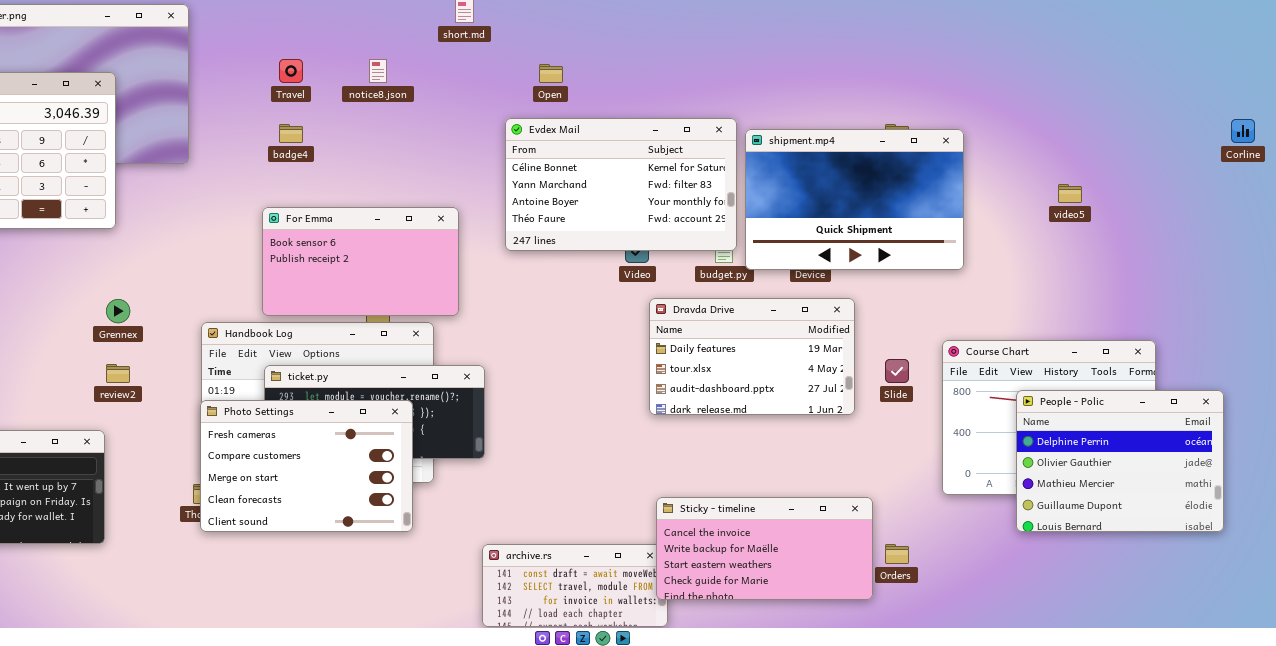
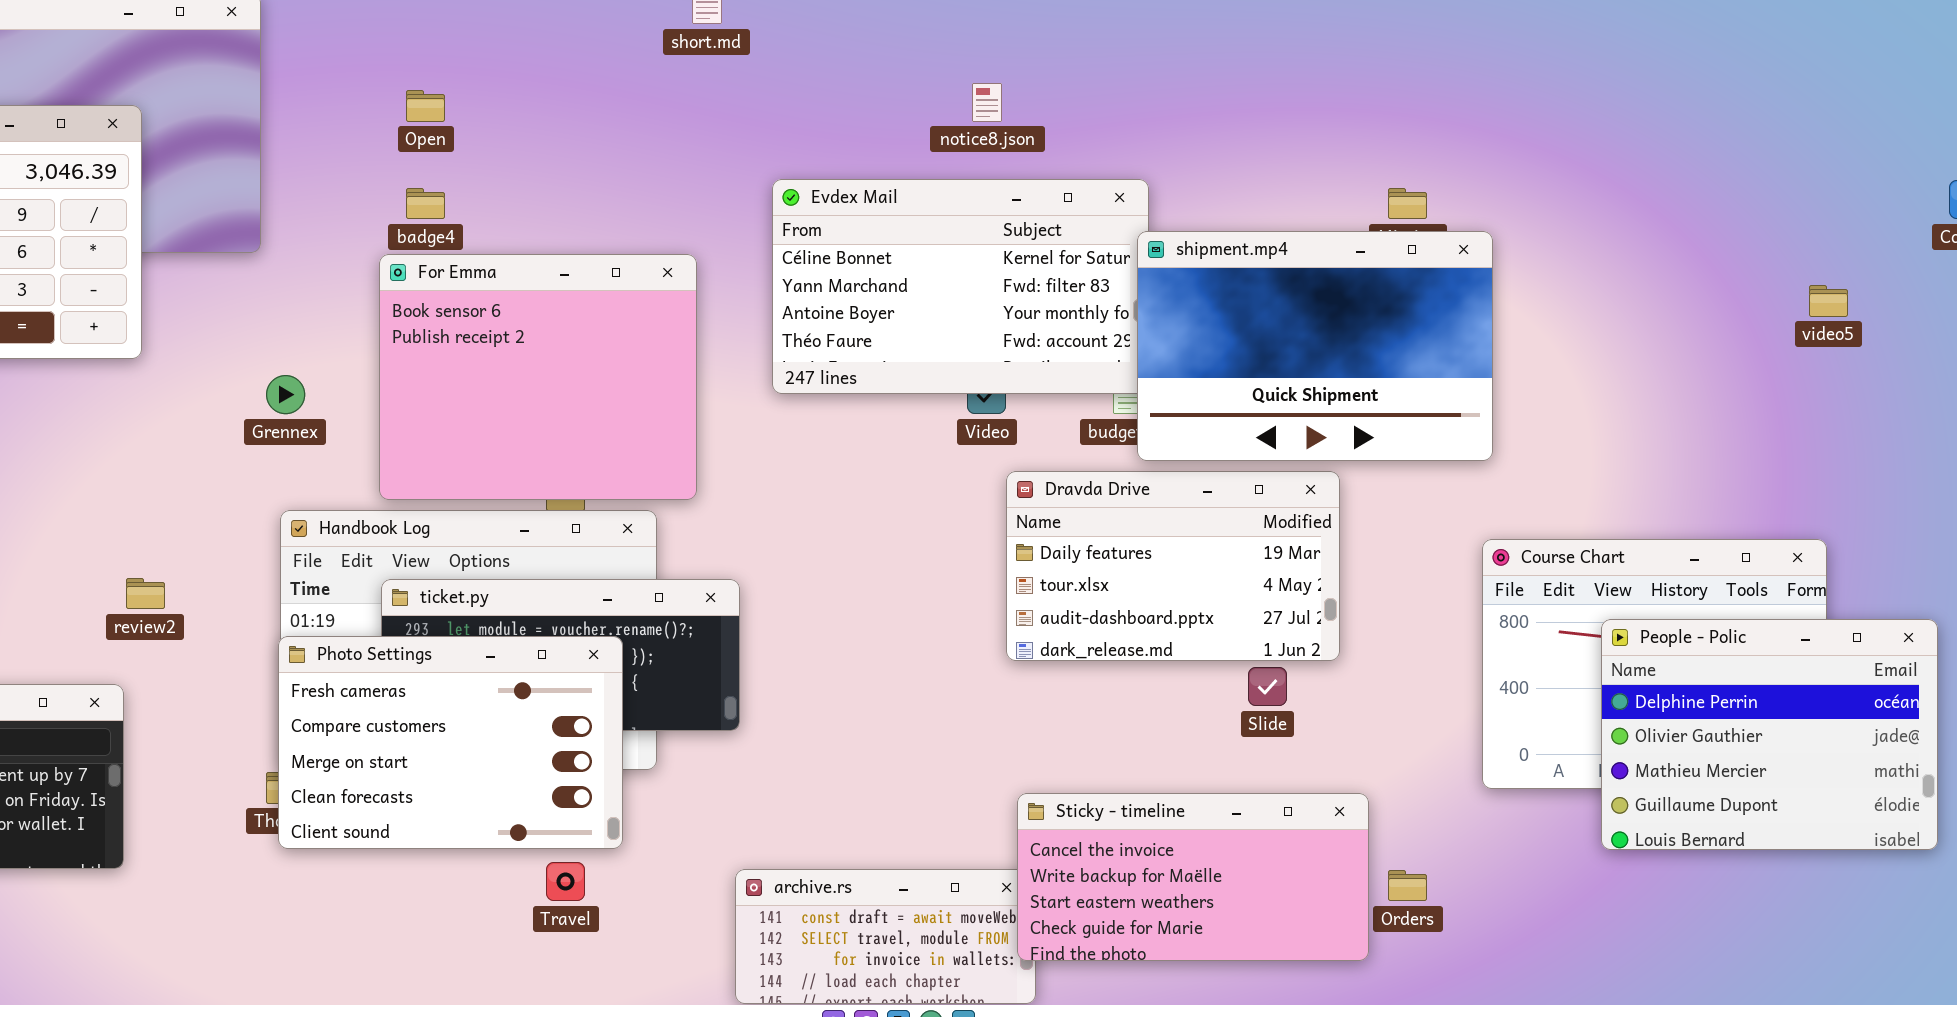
Travel: [279,59,303,83] -> [546,862,585,901], moved
notice8.json: [369,59,387,83] -> [972,83,1002,122], moved
Open: [539,64,563,83] -> [406,90,445,122], moved
shipment.mp4: [745,129,964,270] -> [1137,231,1493,461], moved
video5: [1058,184,1082,203] -> [1809,285,1848,317], moved
For Emma: [262,207,459,316] -> [379,254,697,500], resized
Grennex: [106,299,130,323] -> [266,375,305,414], moved
Slide: [885,359,909,383] -> [1248,667,1287,706], moved

